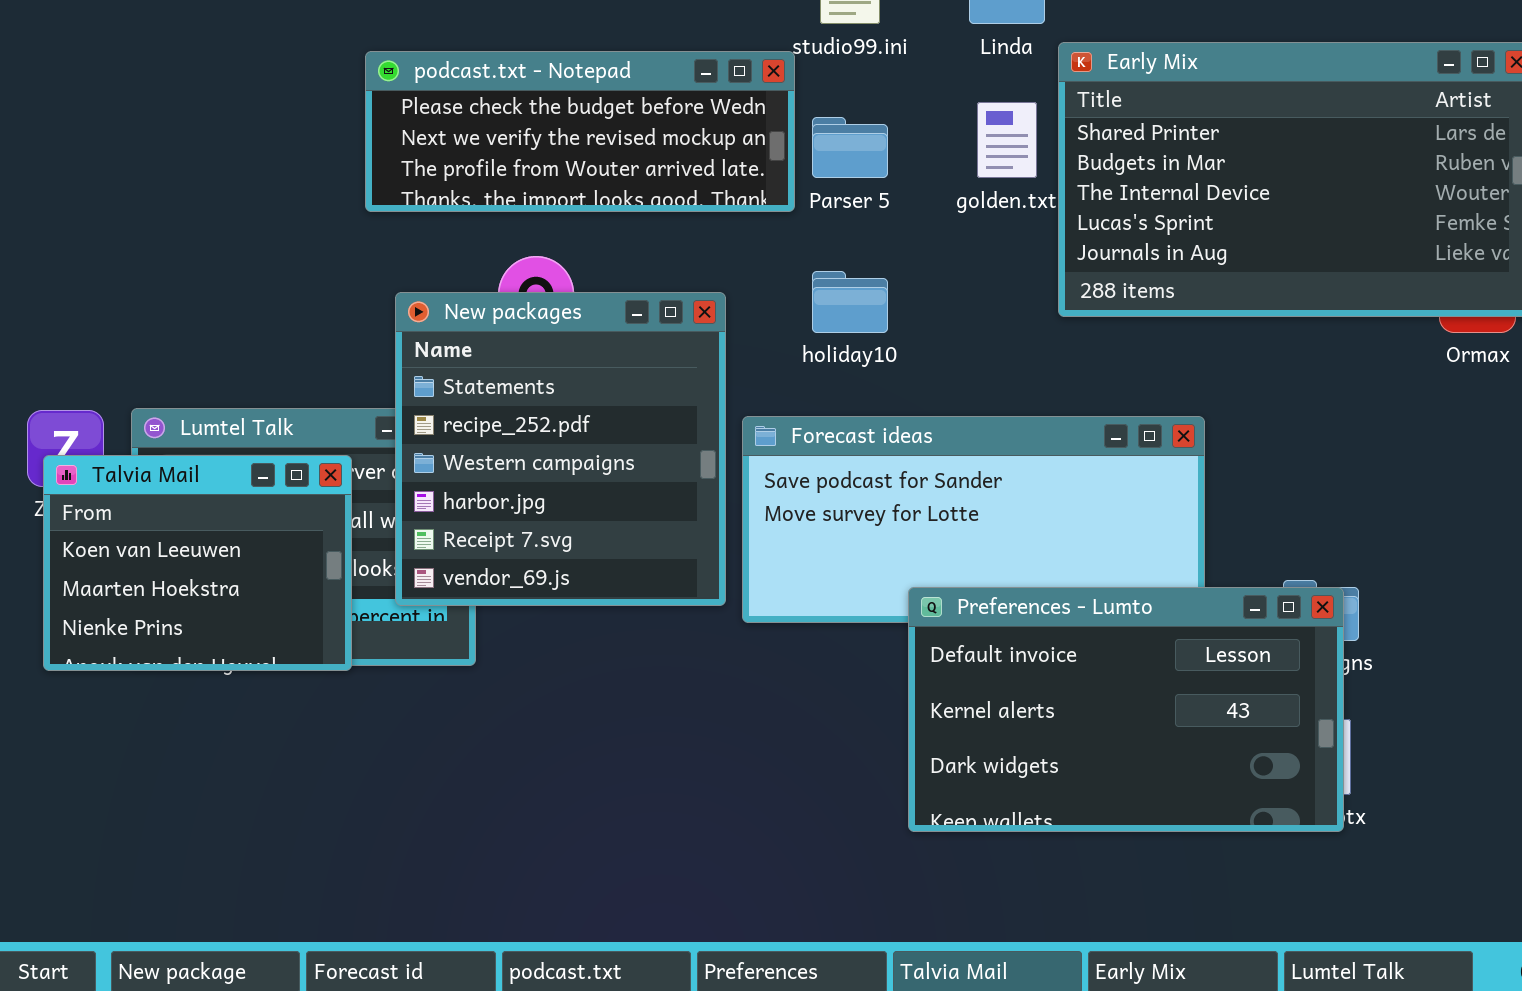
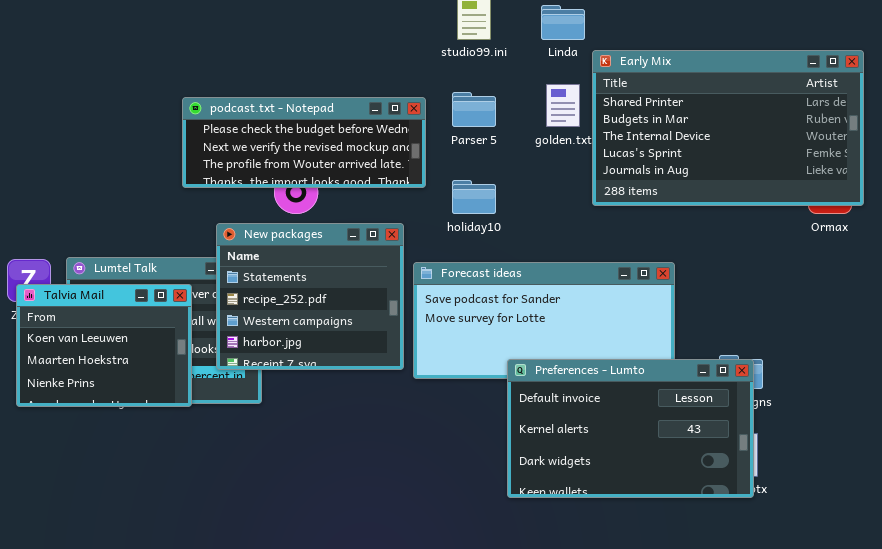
podcast.txt - Notepad: [365,51,795,212] -> [182,97,426,188], moved
New packages: [395,292,726,606] -> [216,223,404,370], resized

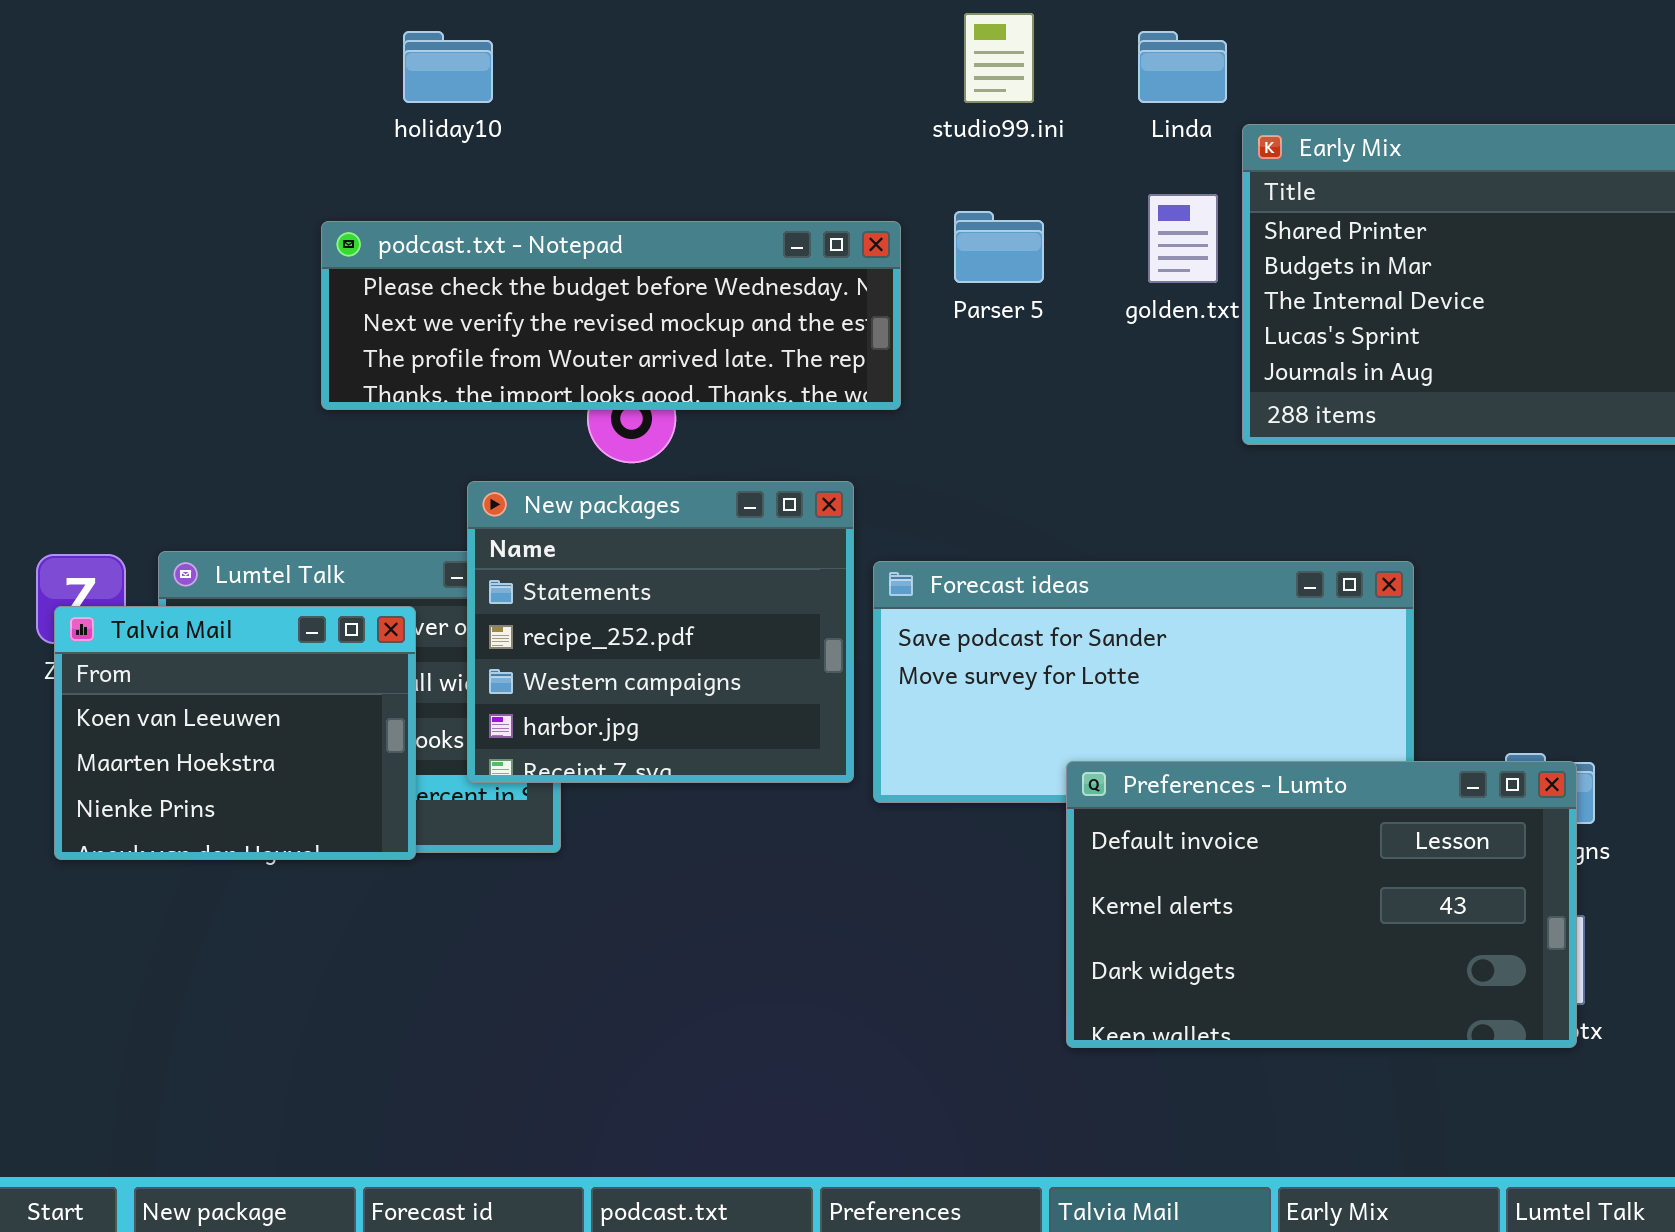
podcast.txt - Notepad: [182,97,426,188] -> [321,221,901,410], resized
holiday10: [452,180,496,214] -> [403,31,493,103], moved

